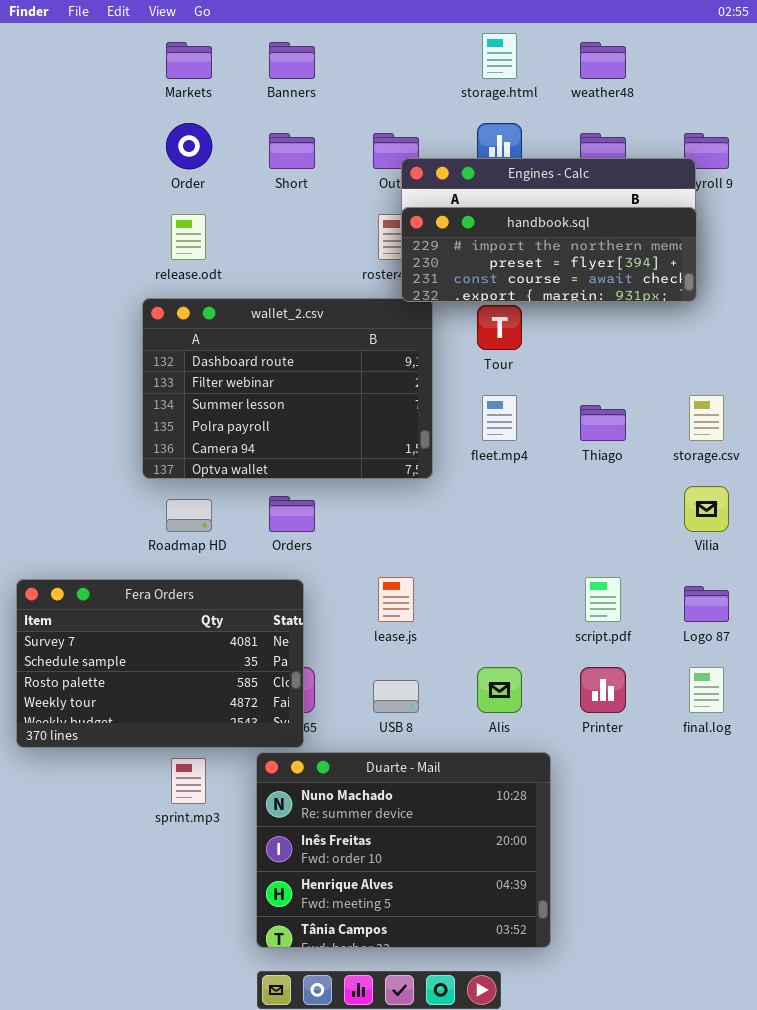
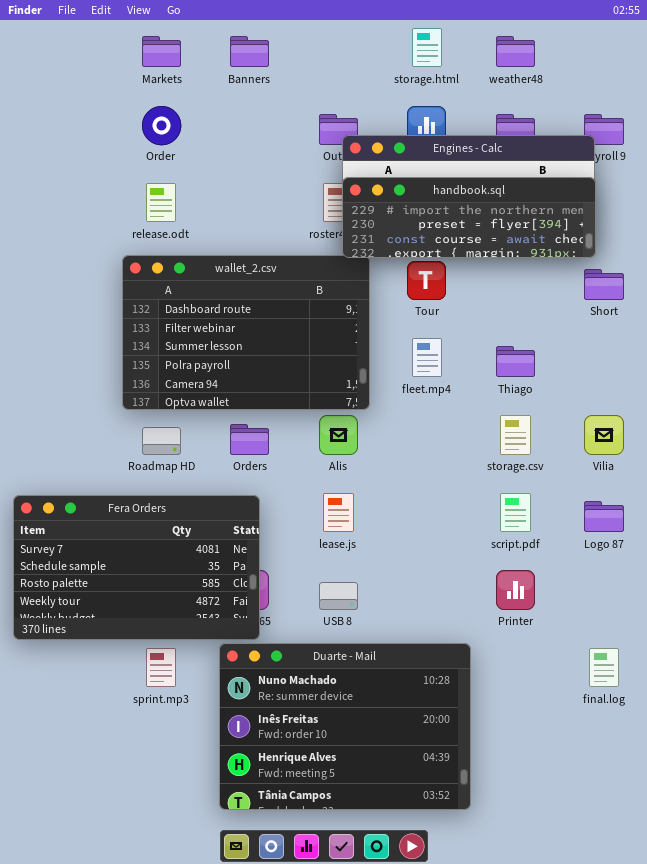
Short: [269,133,315,169] -> [584,269,624,300], moved
storage.csv: [689,395,724,441] -> [500,415,531,455], moved
Alis: [477,667,522,713] -> [319,415,358,455], moved
final.log: [689,667,724,713] -> [589,648,619,687], moved

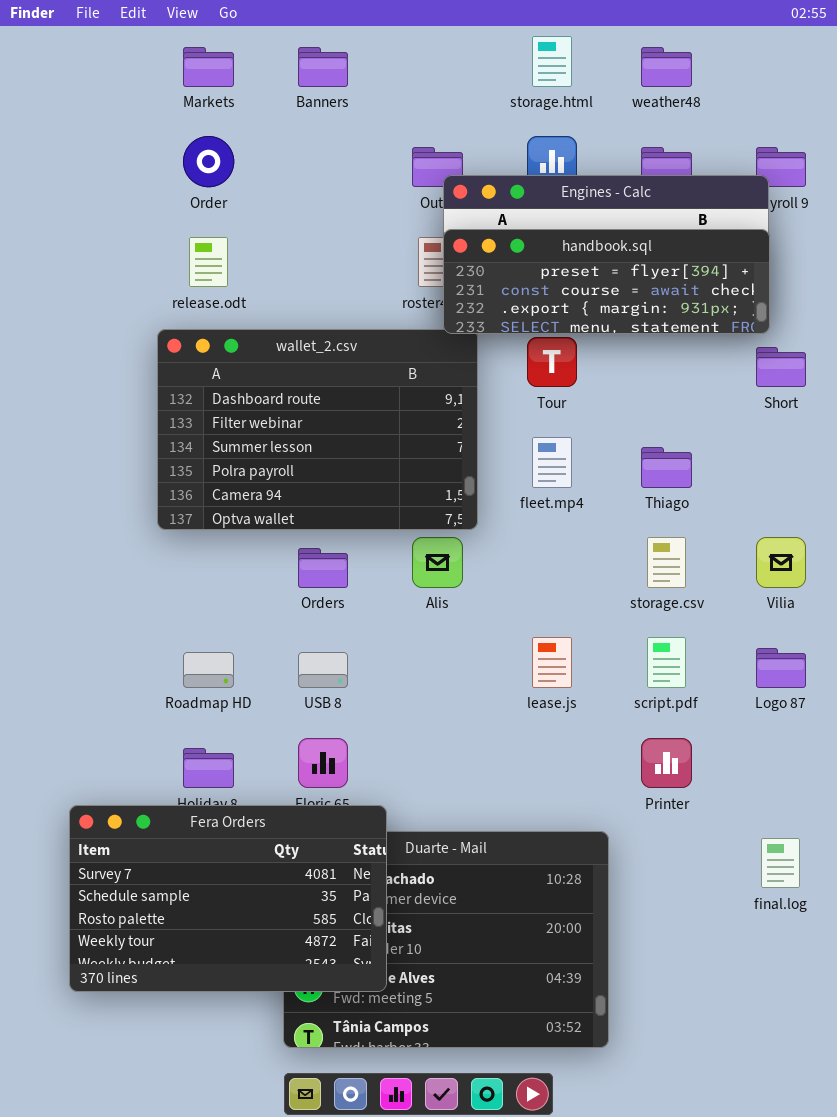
handbook.sql: [342,177,596,258] -> [443,229,770,334], scrolled down 1 row
Roadmap HD: [142,427,181,455] -> [183,652,234,688], moved
lease.js: [323,493,354,532] -> [532,637,572,688], moved
Fera Orders: [13,495,260,640] -> [69,805,387,992], moved
USB 8: [319,582,358,610] -> [298,652,348,688], moved

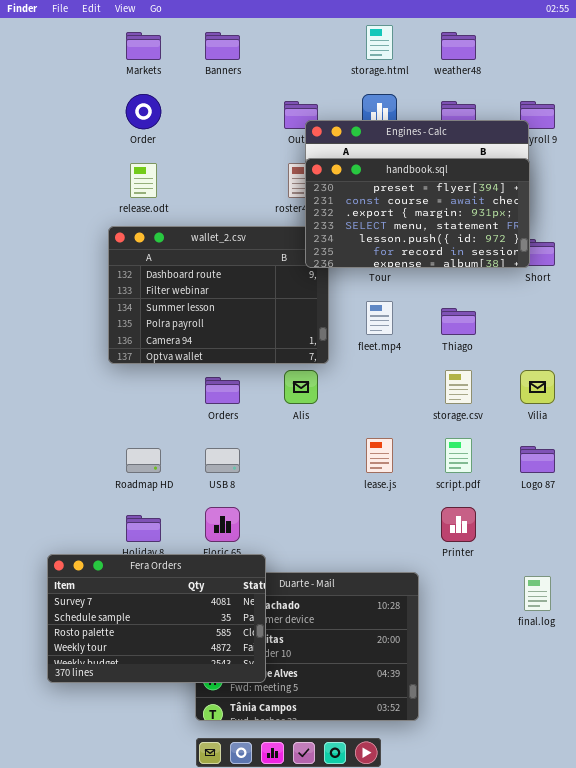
handbook.sql: [443,229,770,334] -> [305,158,530,268], resized

